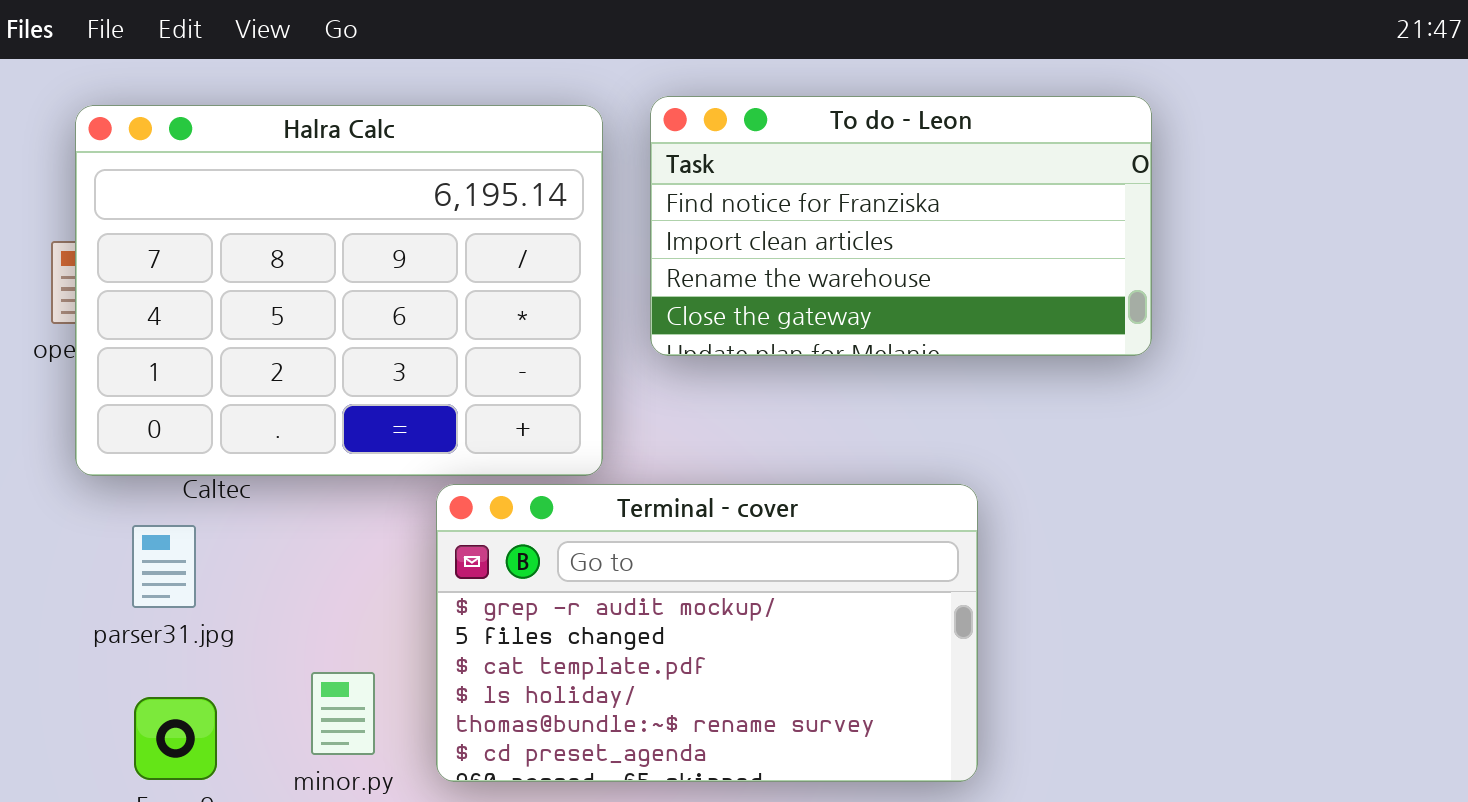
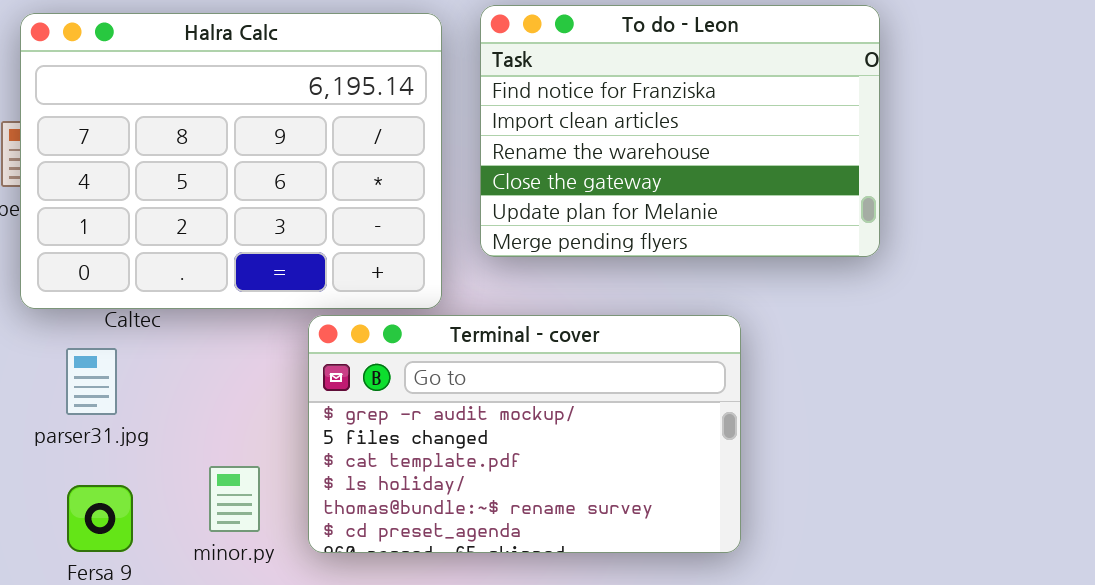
To do - Leon: [650,96,1152,356] -> [480,5,880,257], resized

